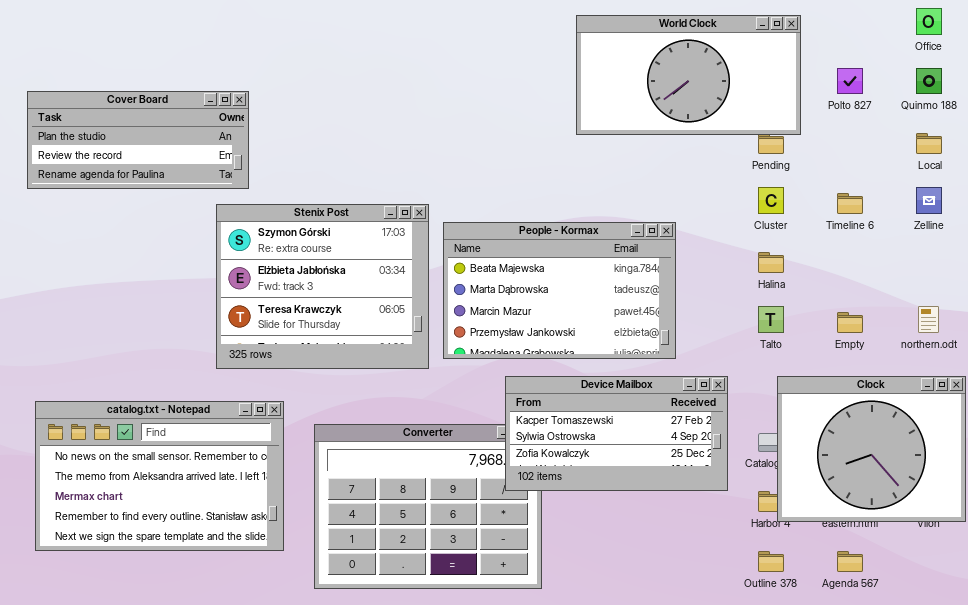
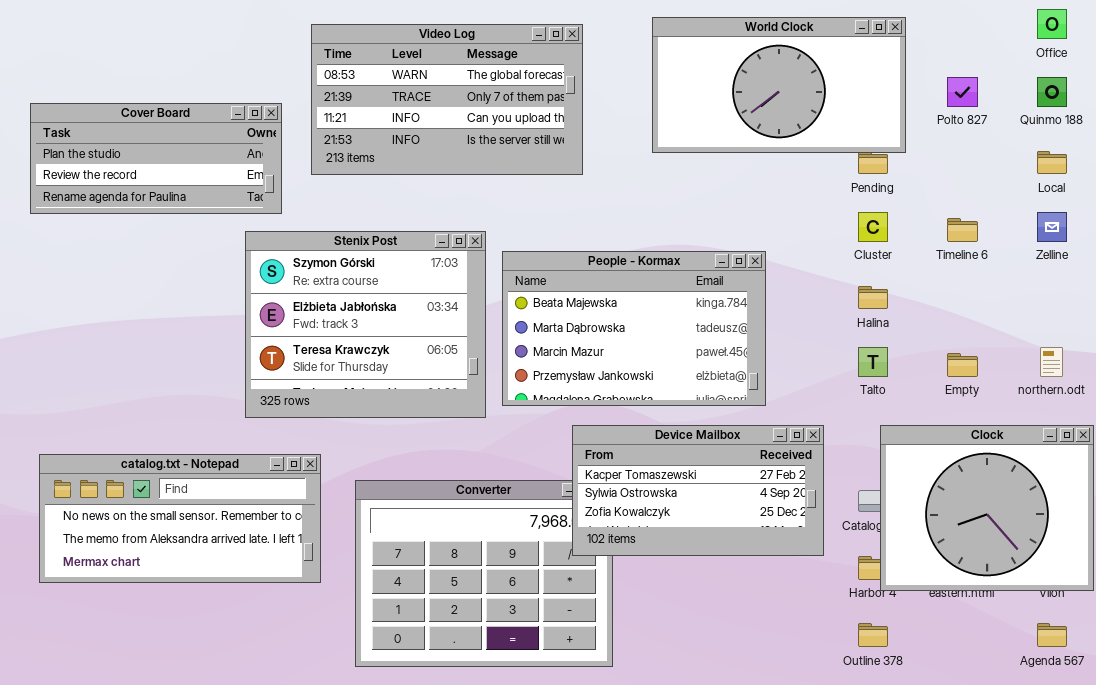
Video Log: none -> [311,24,583,175], opened
catalog.txt - Notepad: [35,401,284,551] -> [39,454,321,583], resized
Agenda 567: [837,551,863,572] -> [1037,623,1067,647], moved

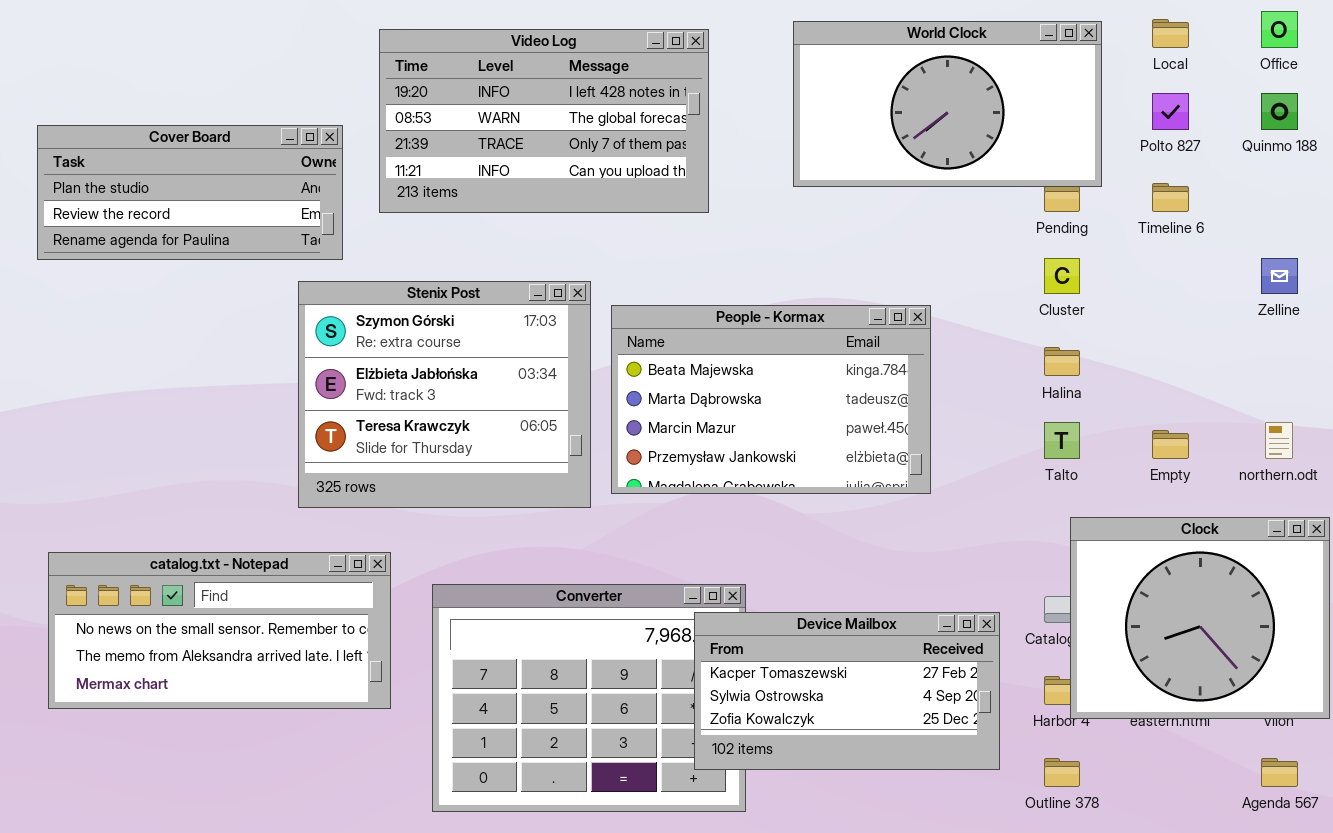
Video Log: [311,24,583,175] -> [379,29,709,213], scrolled up 1 row
Local: [1037,151,1067,174] -> [1152,19,1189,48], moved
Timeline 6: [947,218,978,242] -> [1152,183,1189,212], moved
Device Mailbox: [572,425,824,556] -> [694,612,1000,770], moved

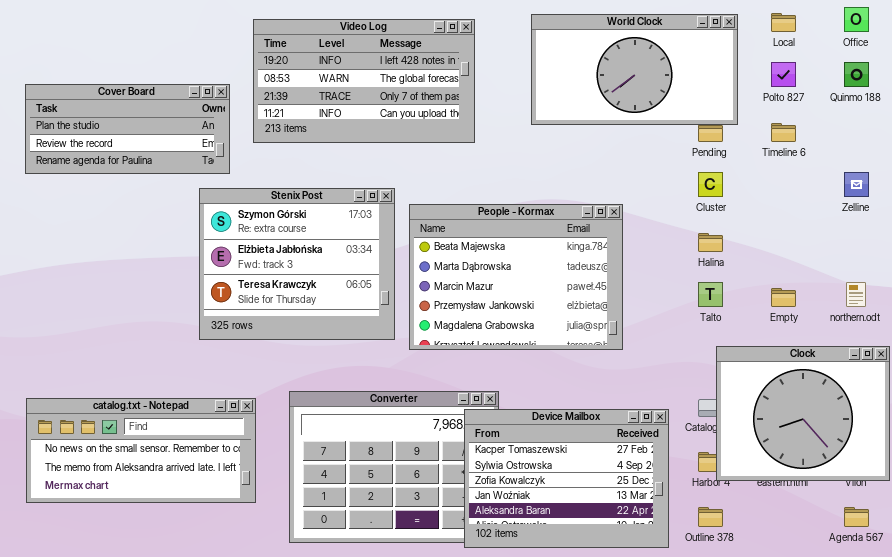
People - Kormax: [611,305,931,494] -> [409,204,623,350], resized
catalog.txt - Notepad: [48,552,391,709] -> [26,398,256,503], moved
Device Mailbox: [694,612,1000,770] -> [464,409,669,548], resized

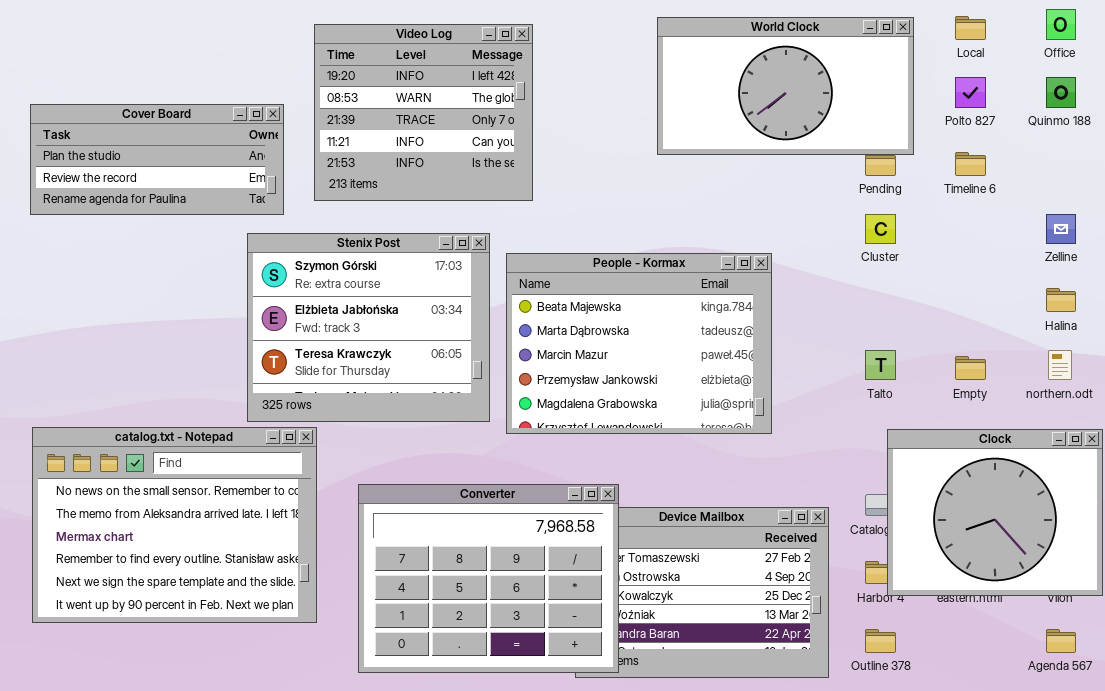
Video Log: [253,19,475,143] -> [314,24,533,201], resized
Halina: [698,233,723,252] -> [1046,288,1076,312], moved
Converter: [289,391,499,543] -> [358,484,619,673], raised
catalog.txt - Notepad: [26,398,256,503] -> [32,427,317,623], resized

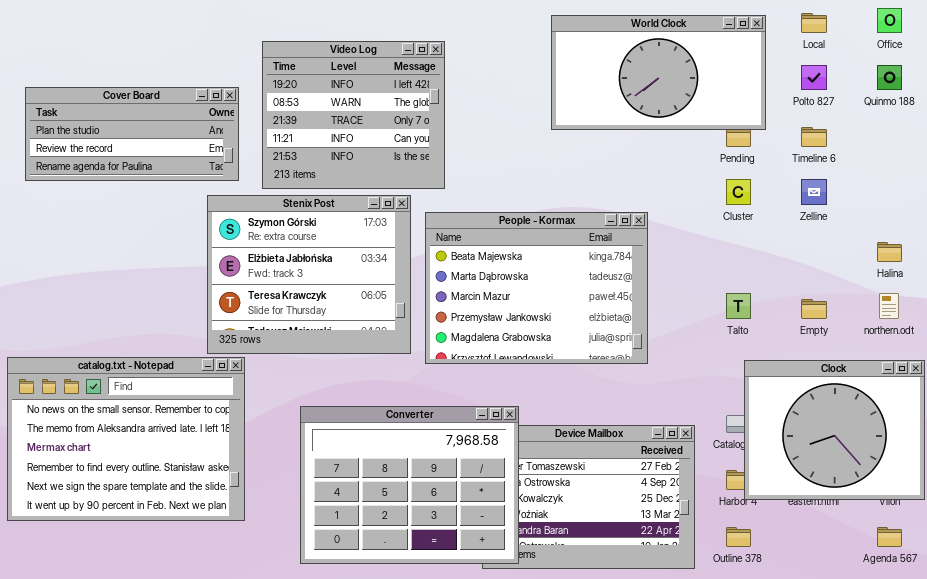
Video Log: [314,24,533,201] -> [262,41,445,189], moved
Zelline: [1046,214,1076,244] -> [801,179,827,205], moved
catalog.txt - Notepad: [32,427,317,623] -> [7,357,245,521], moved

